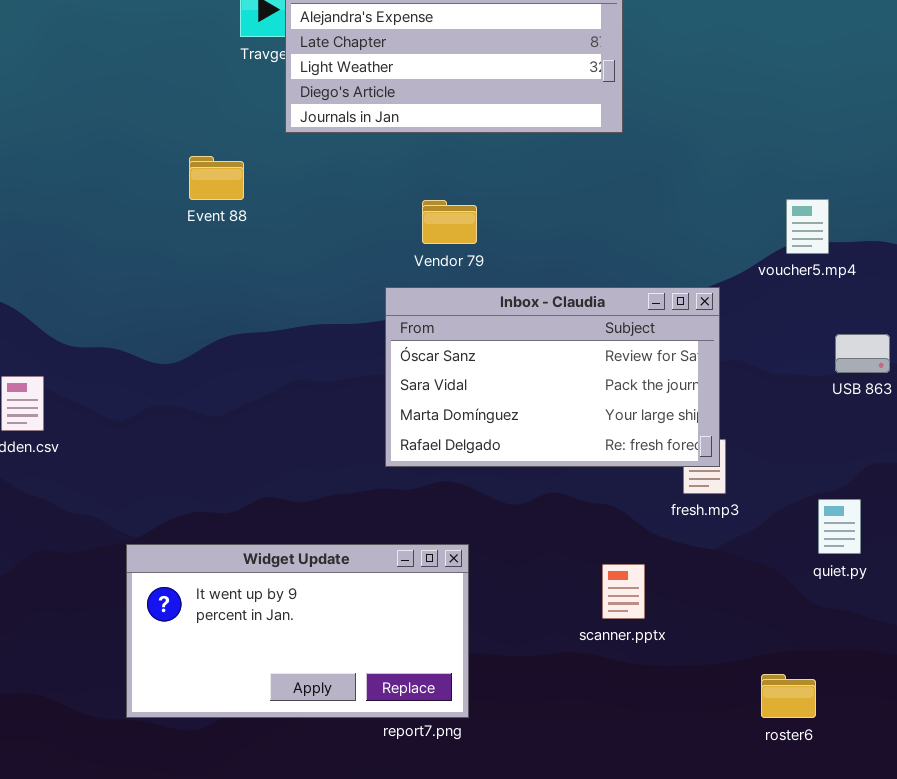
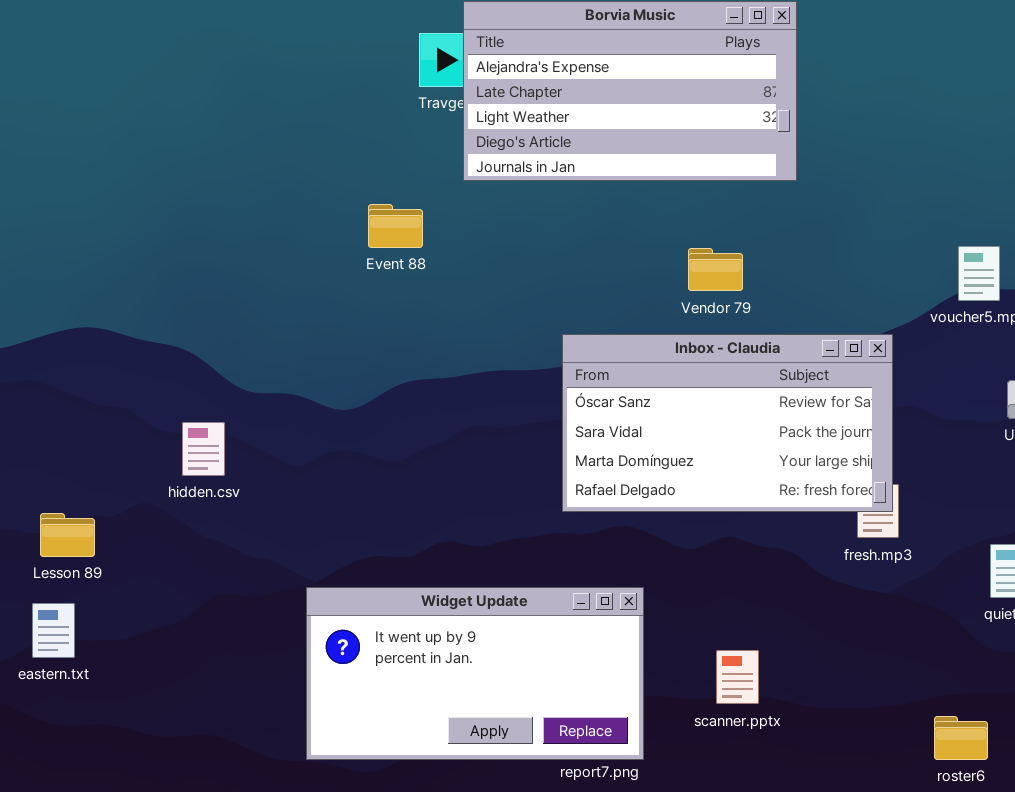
Vendor 79: [422,200,477,244] -> [688,248,743,291], moved
scanner.pptx: [602,564,645,619] -> [716,650,759,704], moved

